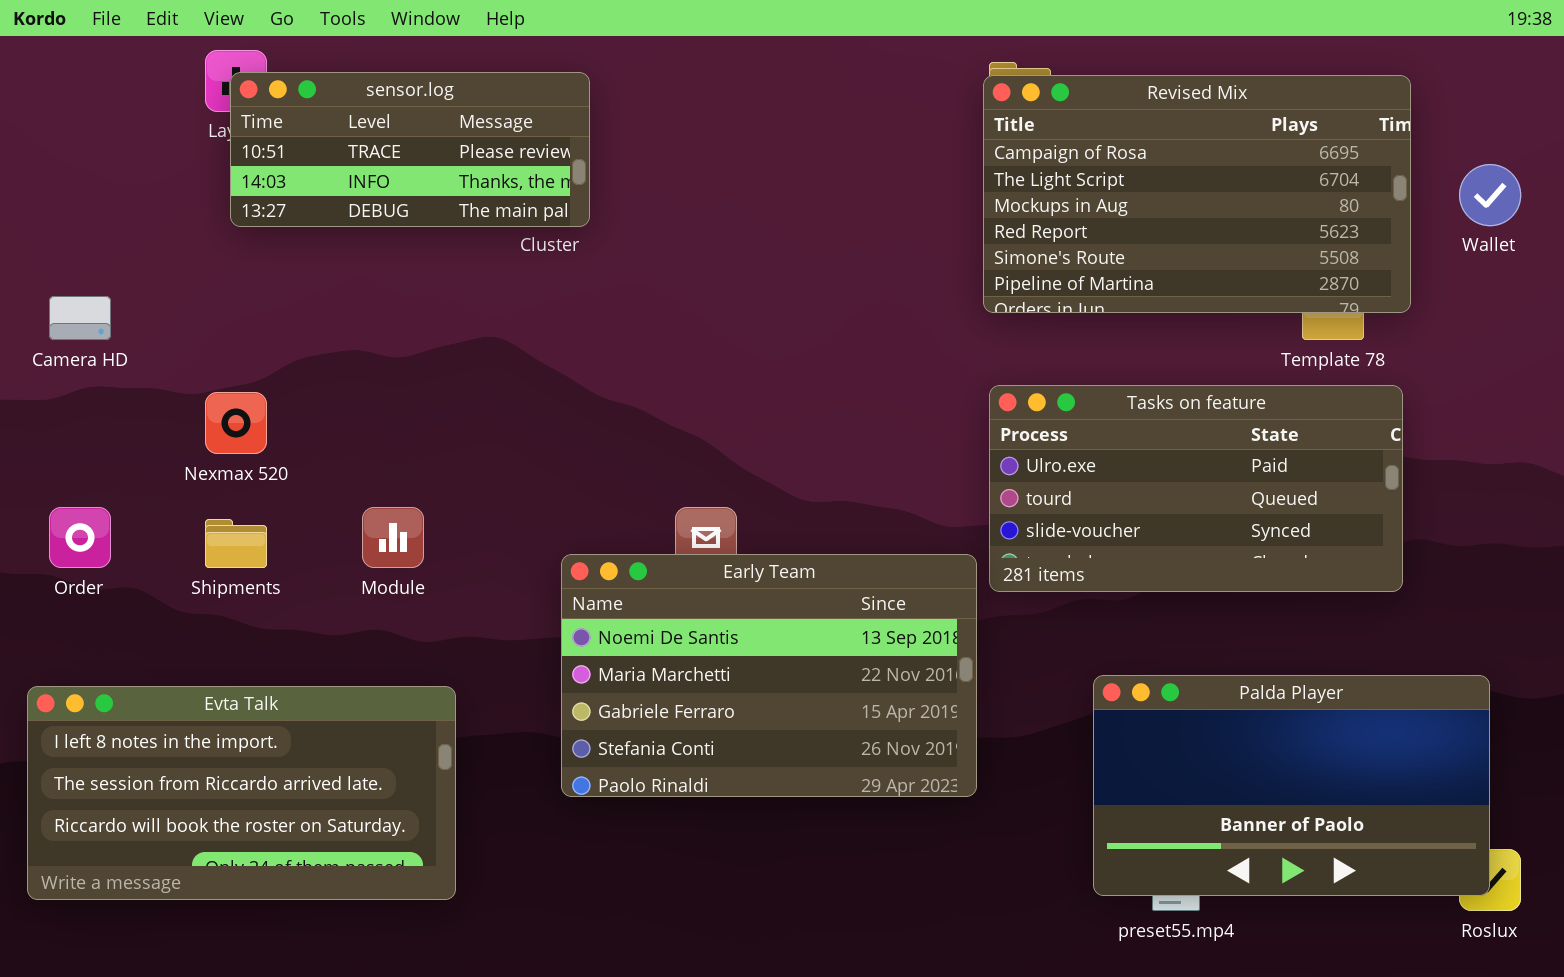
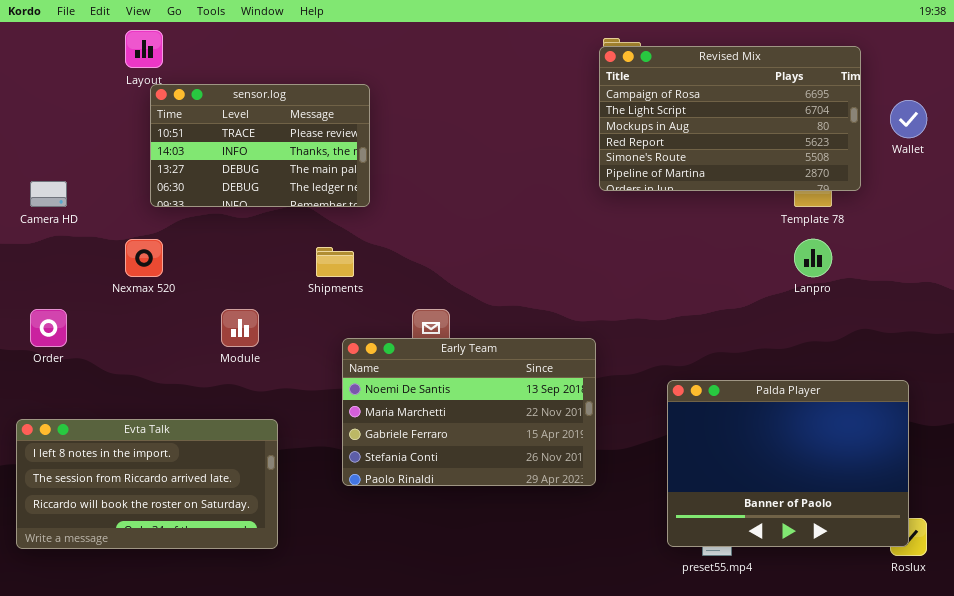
sensor.log: [230,72,590,227] -> [150,84,370,207], moved, resized
Tasks on feature: [989,385,1403,592] -> none, closed
Shipments: [205,519,267,568] -> [316,247,354,277], moved
Palda Player: [1093,675,1490,896] -> [667,380,909,547], resized

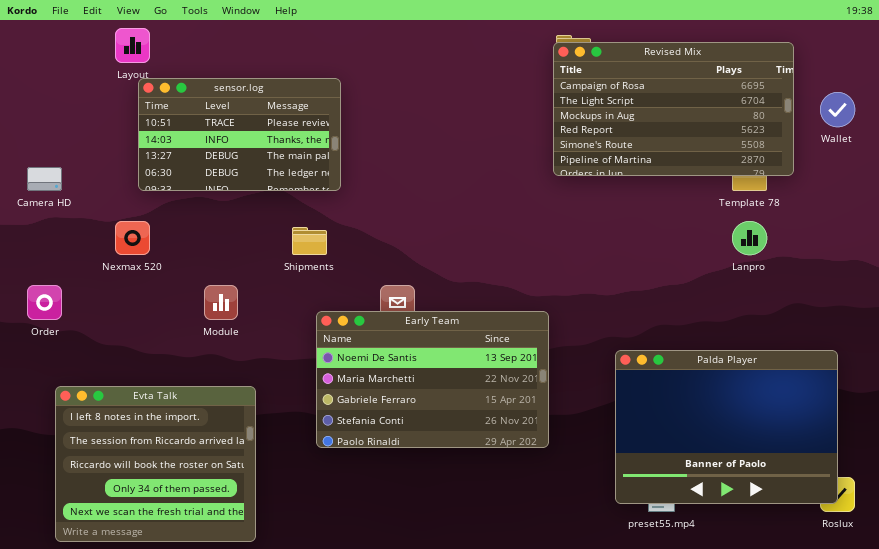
Evta Talk: [16,419,278,549] -> [55,386,256,542], resized

